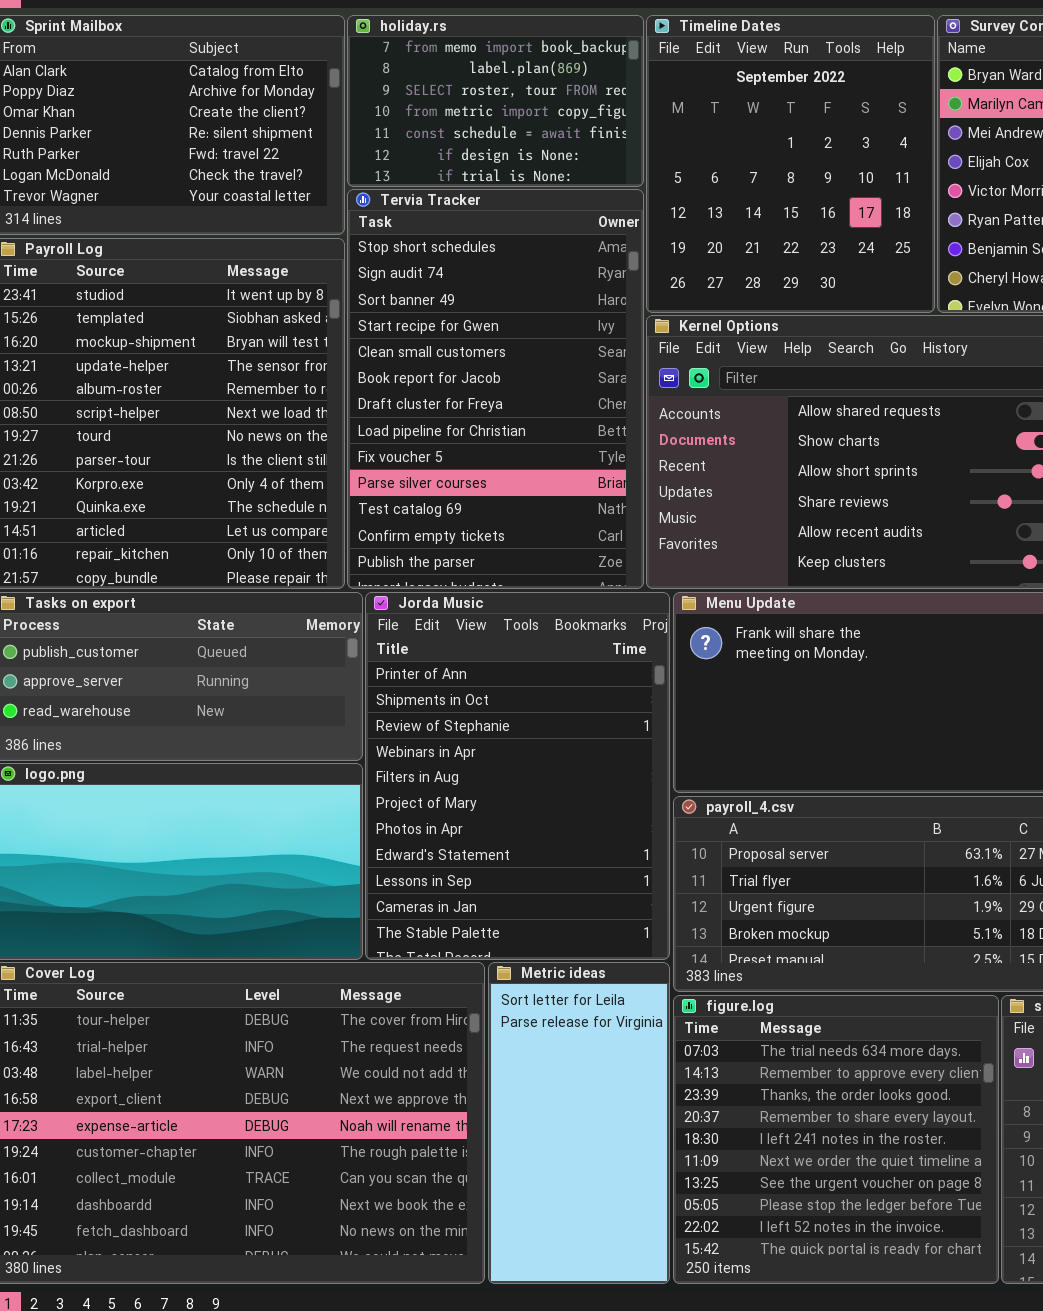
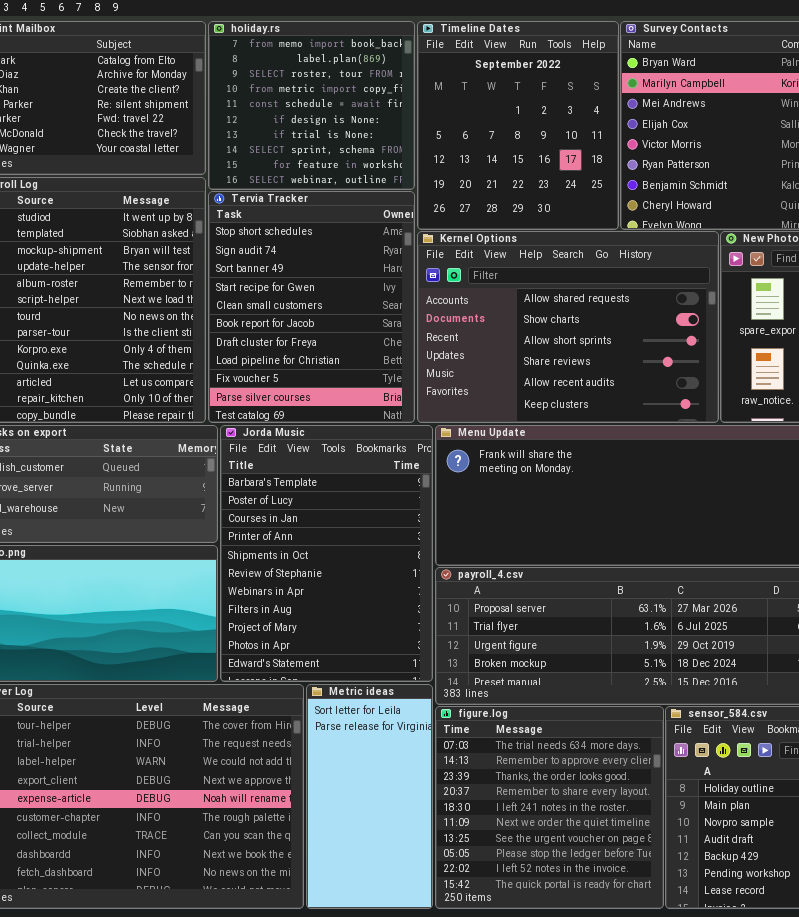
holiday.rs: [347,15,644,187] -> [208,21,415,190], resized
Tervia Tracker: [347,189,644,589] -> [208,191,415,423], resized
Jorda Music: [365,592,670,960] -> [220,425,433,682], scrolled up 3 rows

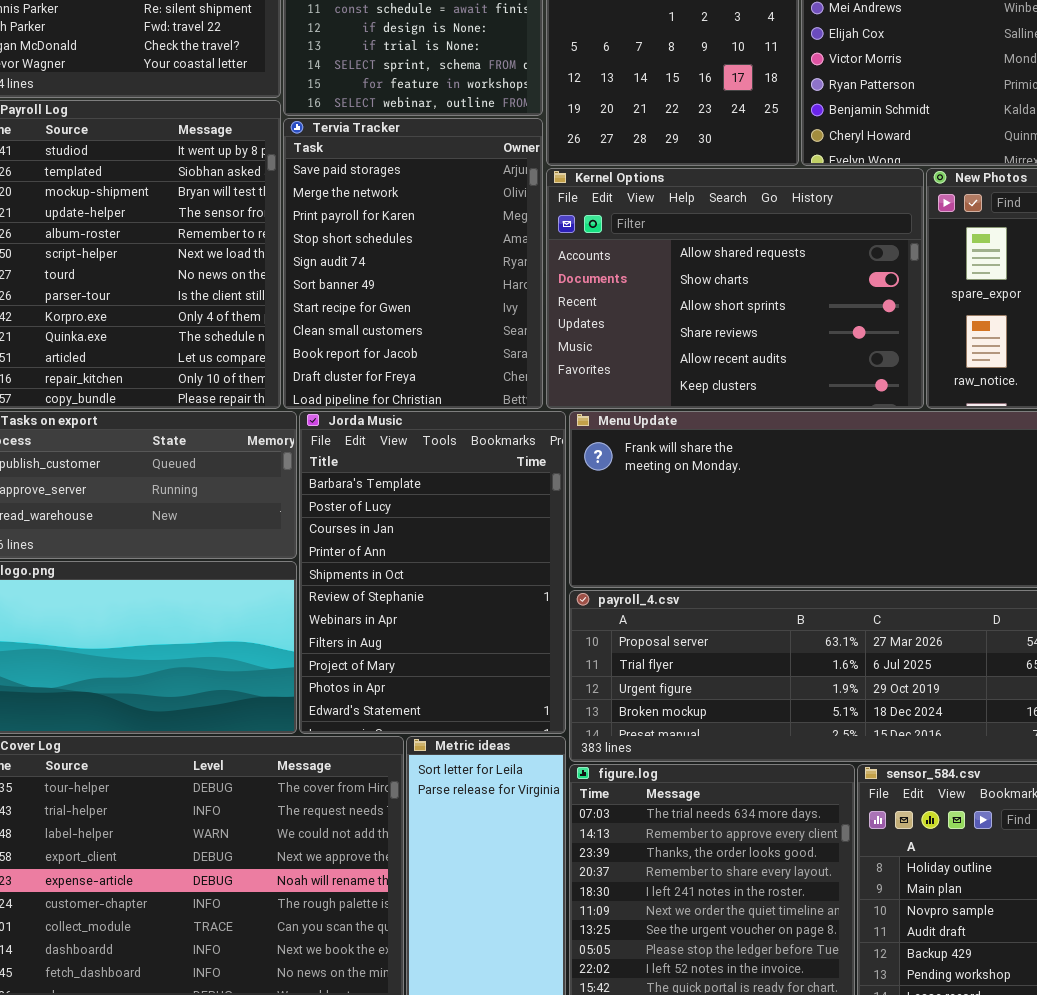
Tervia Tracker: [208,191,415,423] -> [283,118,543,409], scrolled up 3 rows

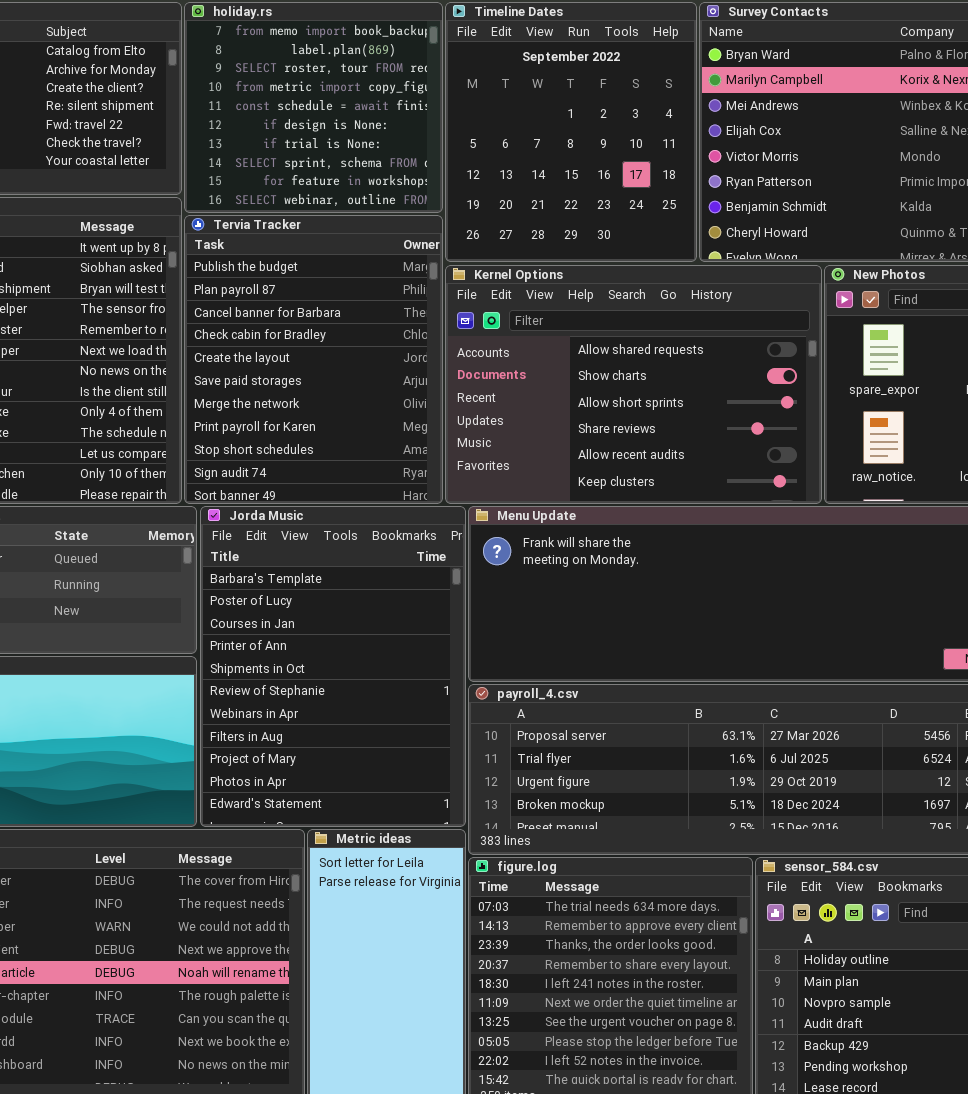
Tervia Tracker: [283,118,543,409] -> [184,215,443,504], scrolled up 5 rows

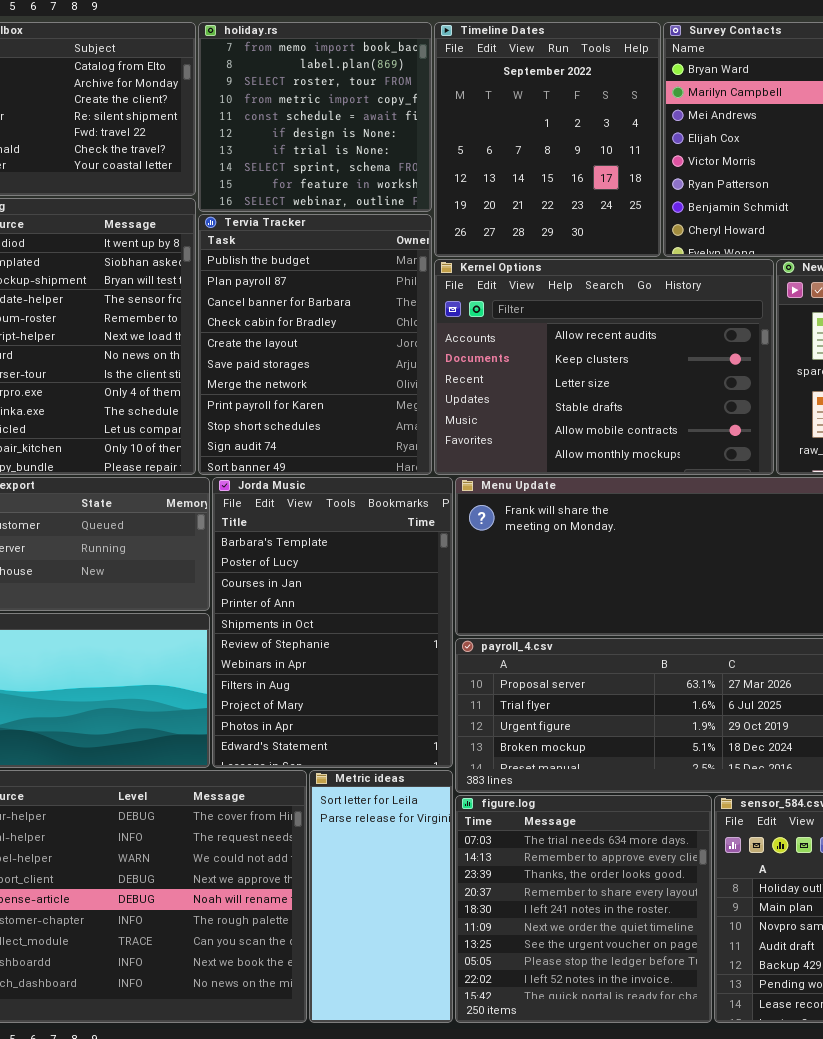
Kernel Options: [445,265,822,504] -> [434,259,774,475], scrolled down 4 rows

